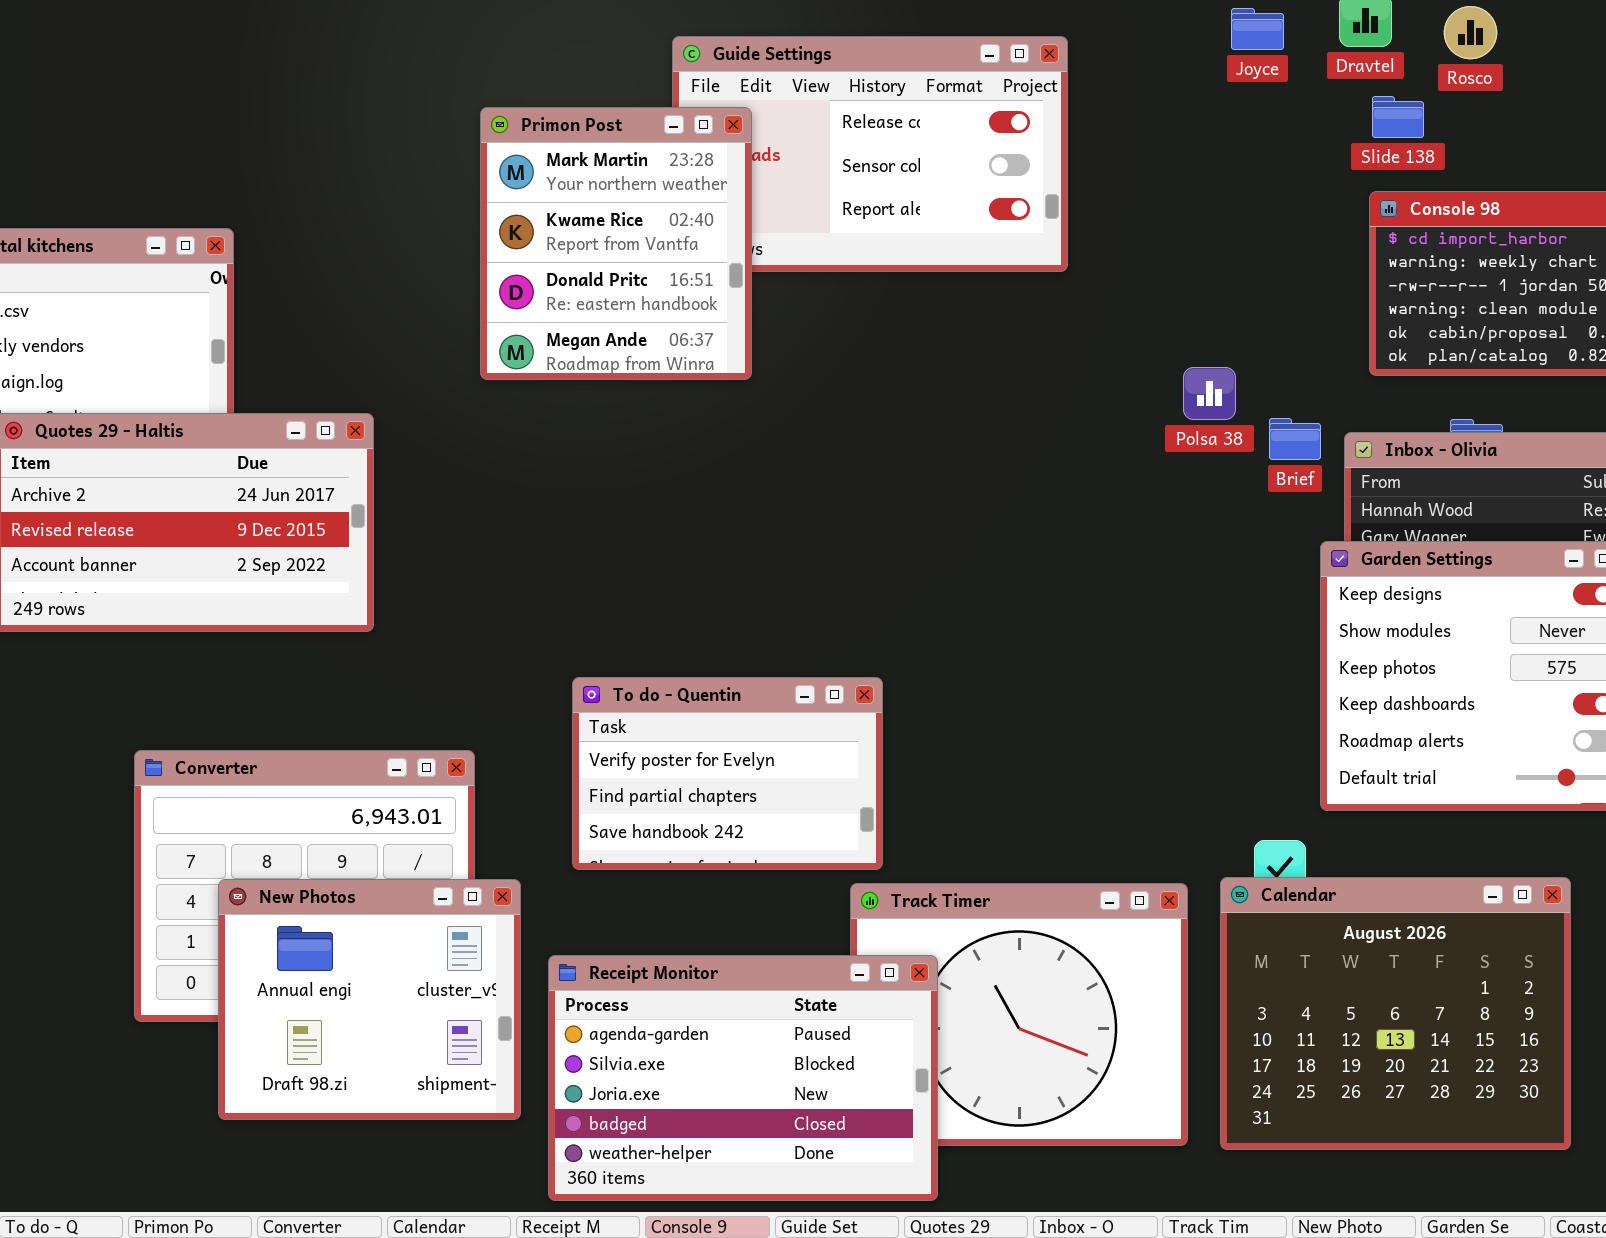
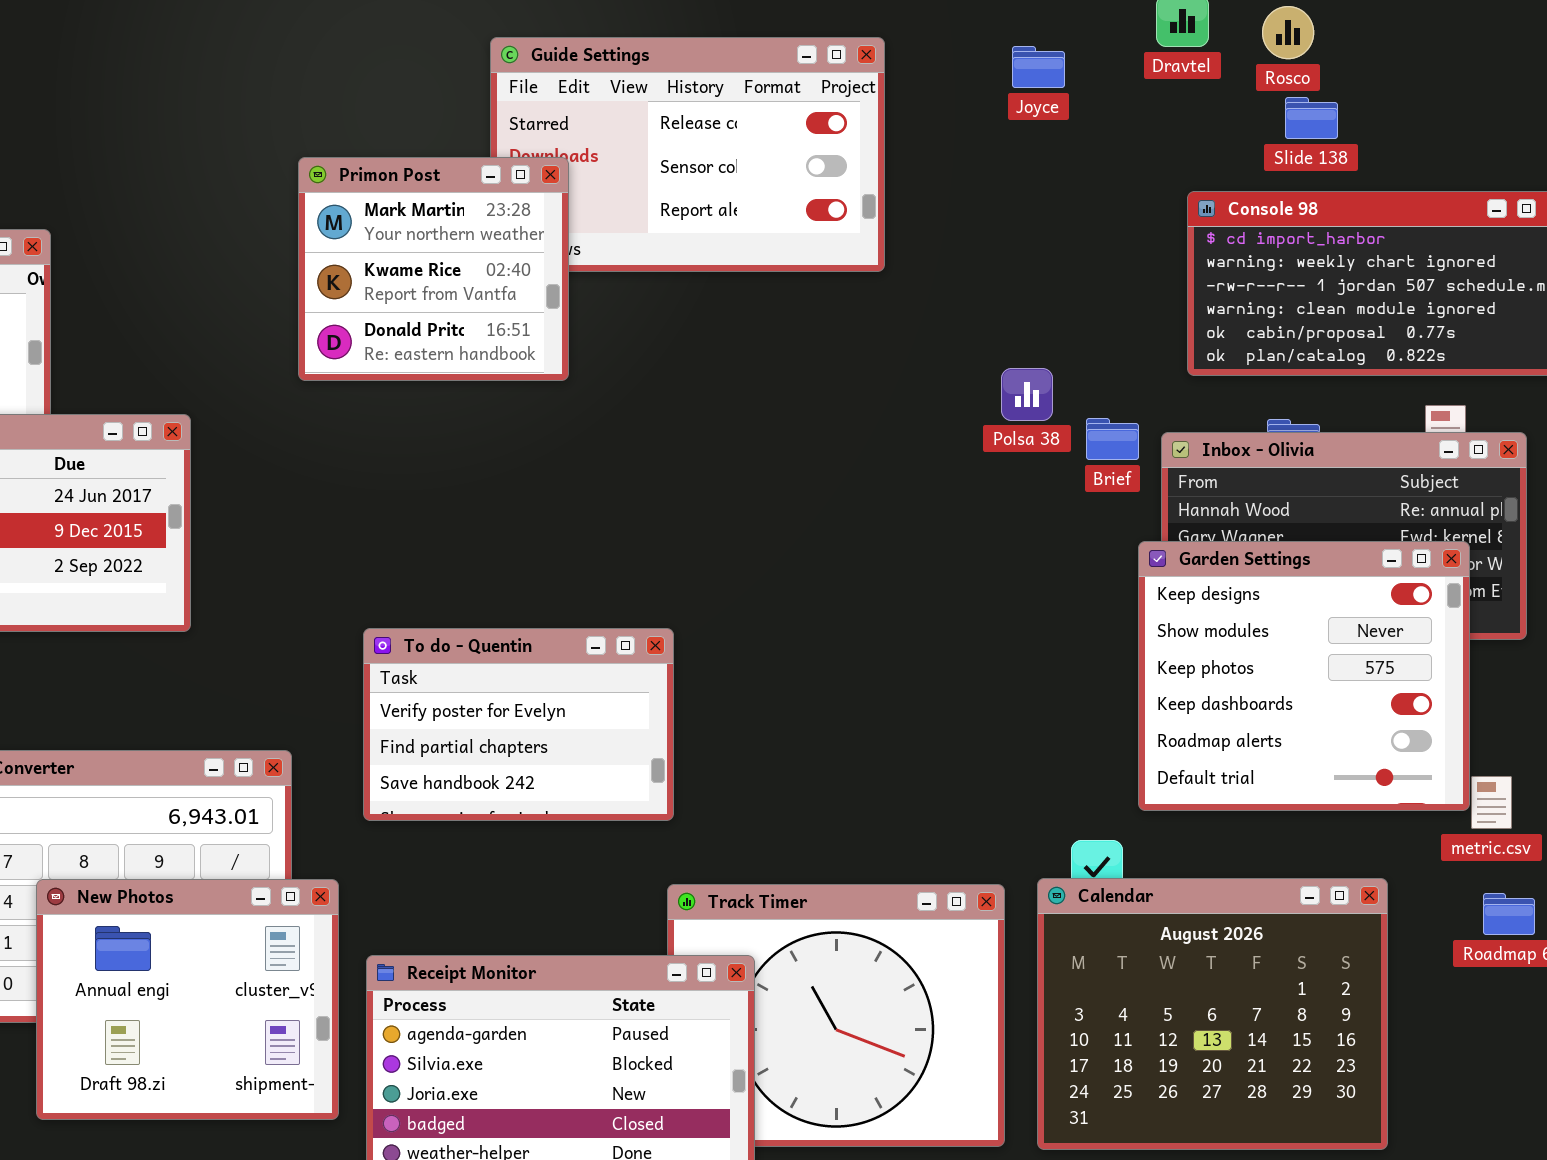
Joyce: [1231,8,1284,50] -> [1012,46,1065,88], moved
Slide 138: [1372,96,1424,138] -> [1285,97,1338,139], moved
Primon Post: [480,107,752,380] -> [298,157,569,381], resized
To do - Quentin: [572,677,883,870] -> [363,628,674,821], moved

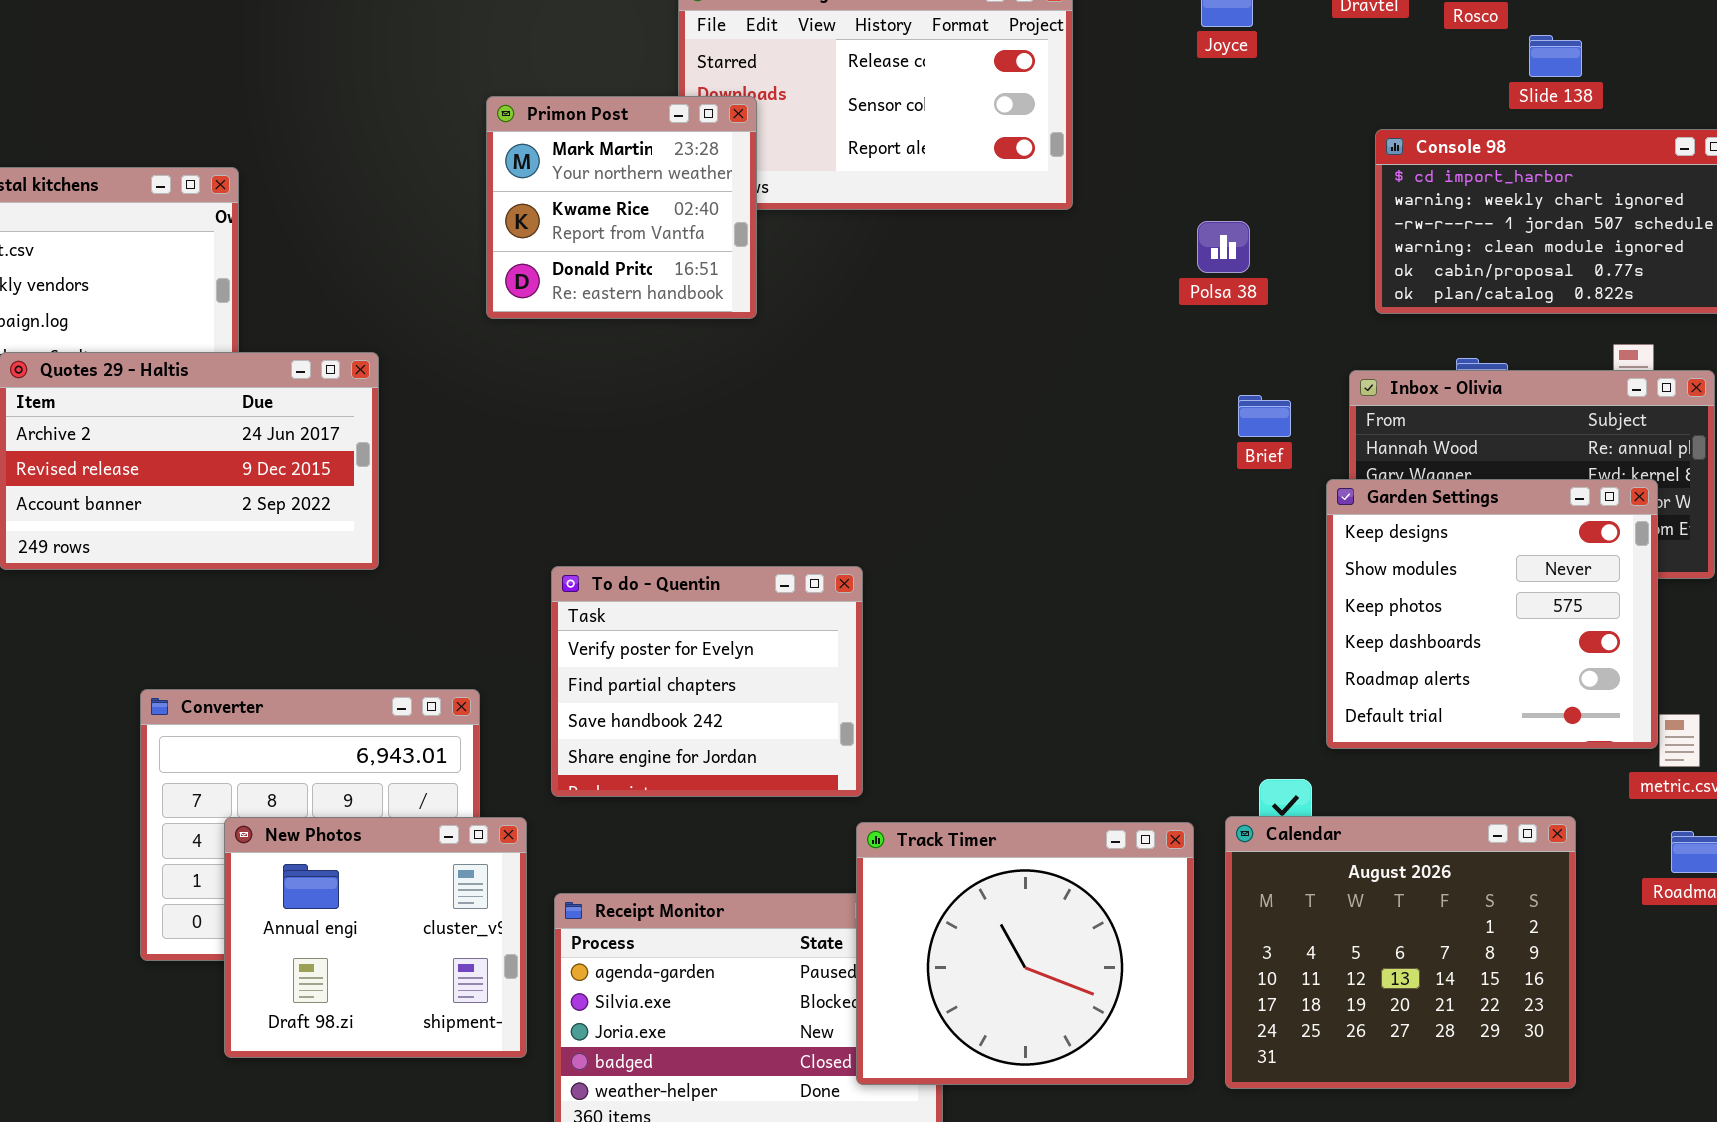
Slide 138: [1285,97,1338,139] -> [1529,35,1582,77], moved
Polsa 38: [1001,368,1053,421] -> [1197,221,1250,273], moved
Brief: [1086,418,1139,460] -> [1238,395,1291,437], moved
To do - Quentin: [363,628,674,821] -> [551,566,863,797], resized
Track Timer: [667,884,1005,1147] -> [856,822,1194,1085], raised

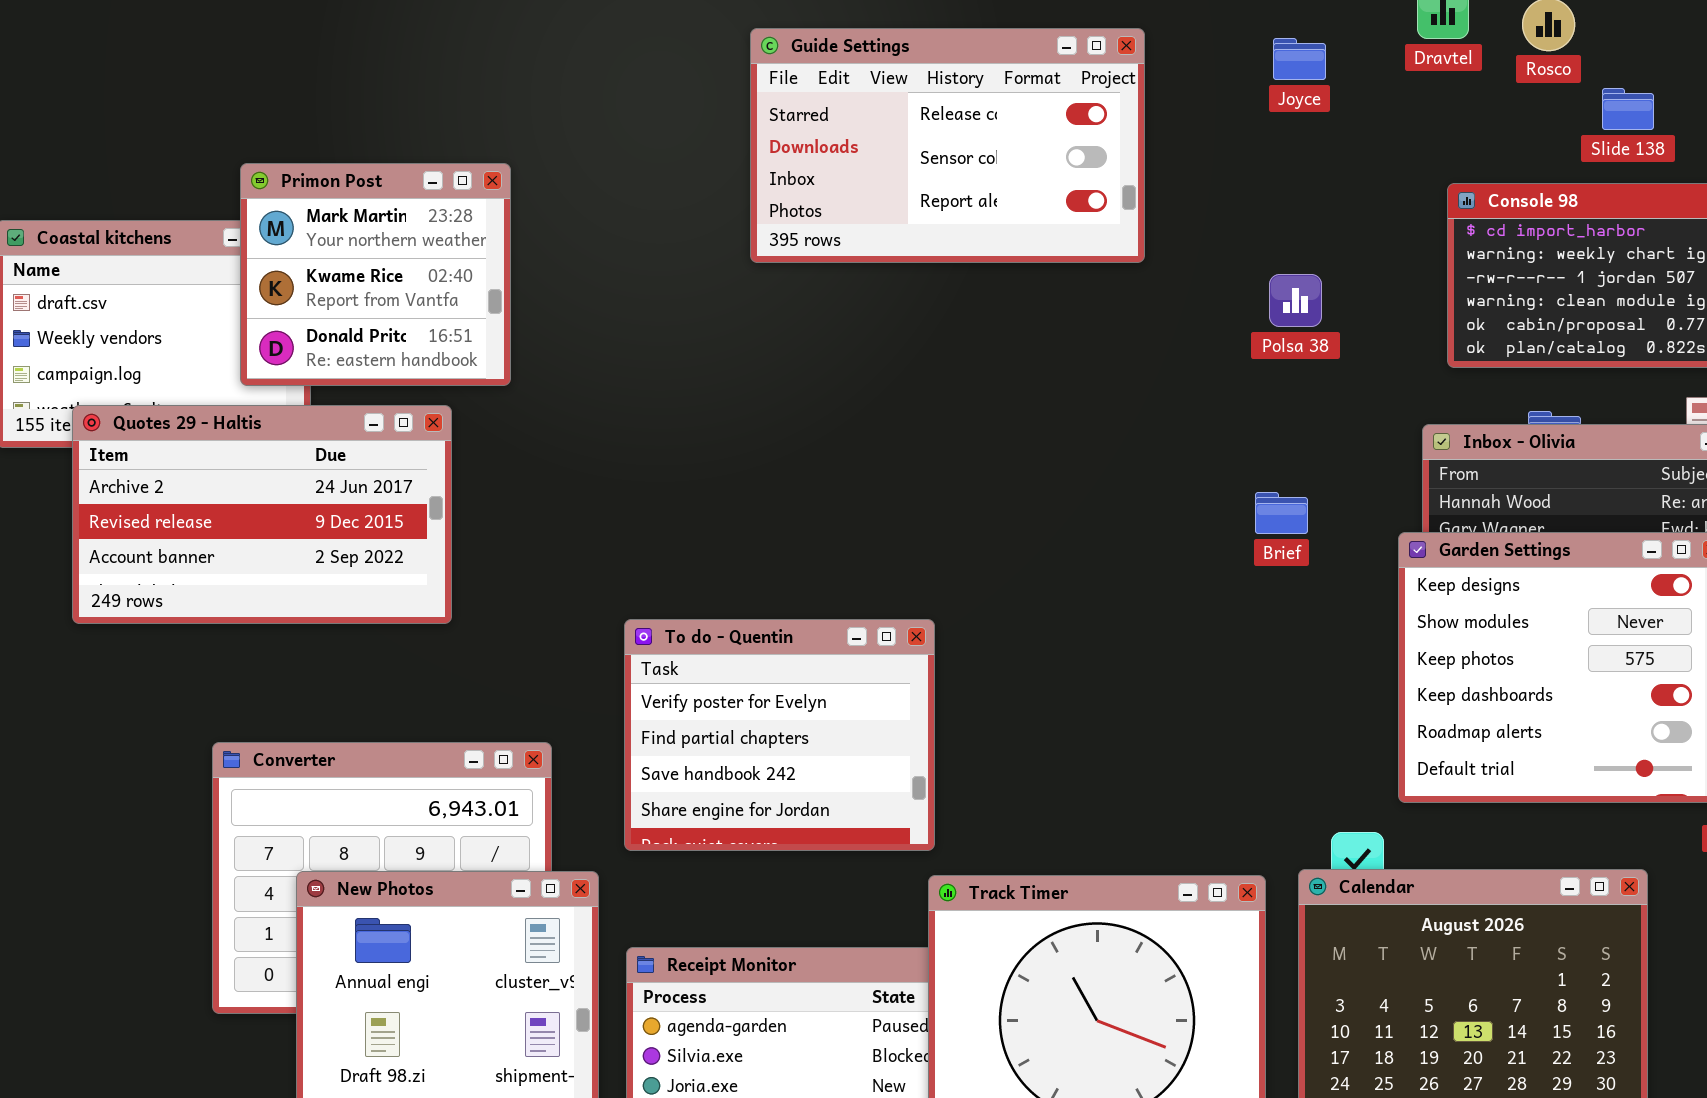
Primon Post: [486,96,757,319] -> [240,163,511,386], moved
Brief: [1238,395,1291,437] -> [1255,492,1308,534], moved

